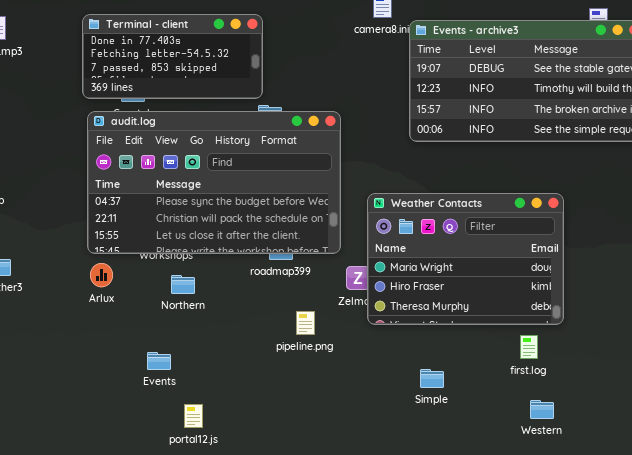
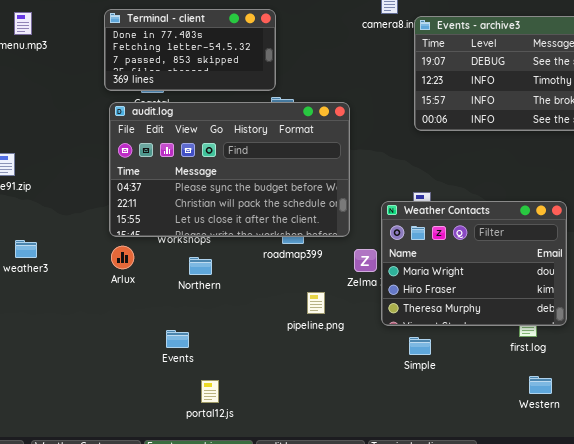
Weather Contacts: [367,193,564,325] -> [381,201,567,326], moved
Simple: [420,369,444,388] -> [409,337,431,355], moved

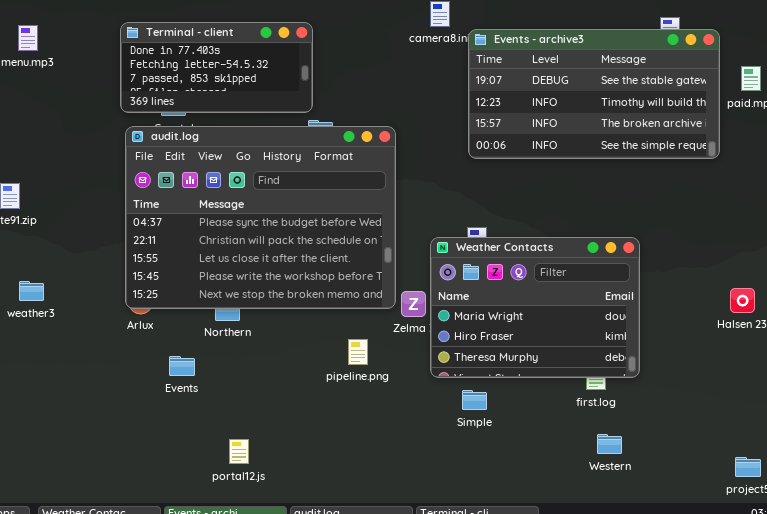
audit.log: [109,102,350,237] -> [125,126,396,309], resized
Events: [166,330,189,348] -> [169,356,195,376], moved

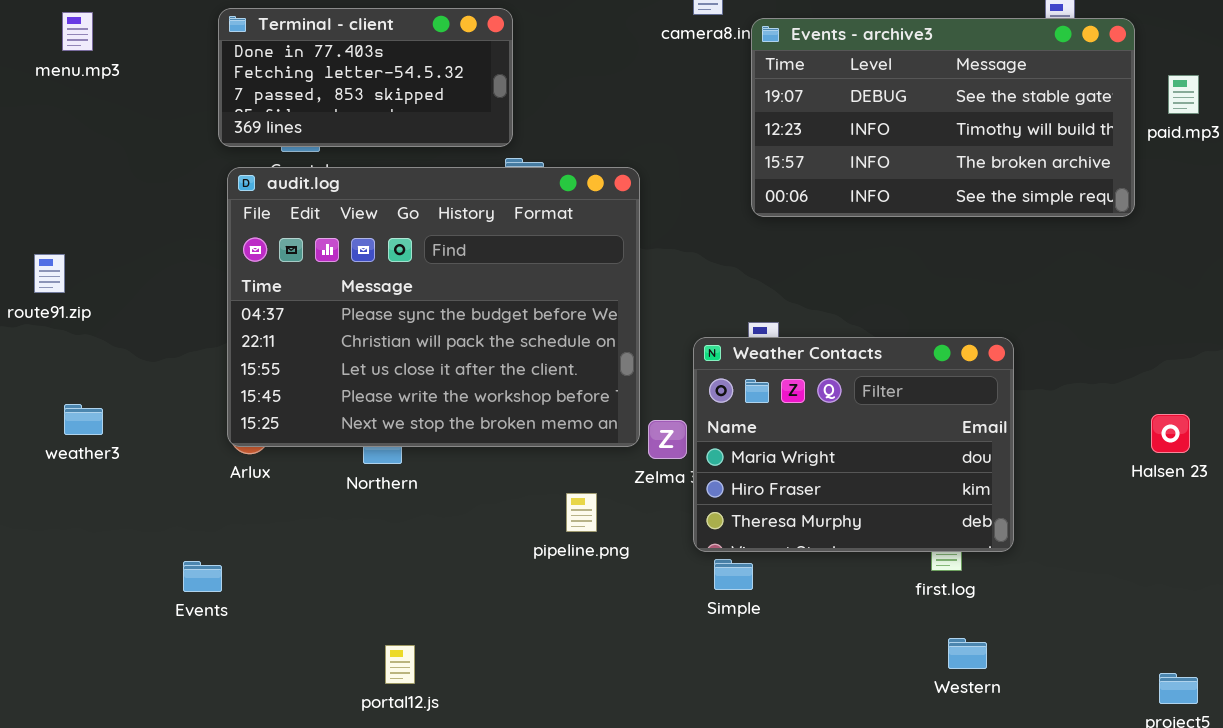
Events: [169,356,195,376] -> [183,561,222,592], moved
Simple: [462,390,487,410] -> [714,559,753,590], moved

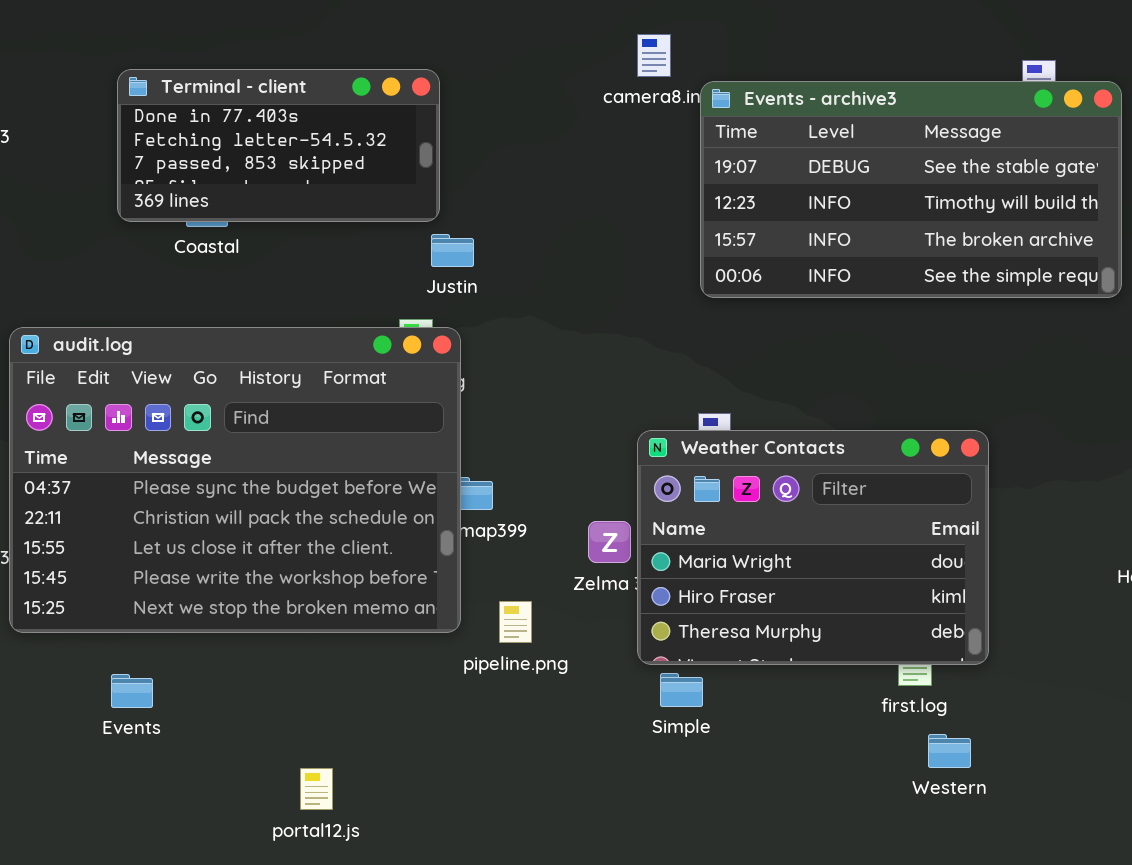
audit.log: [227,167,640,447] -> [9,327,461,633], moved
Events: [183,561,222,592] -> [111,674,153,708], moved
Western: [948,638,987,669] -> [928,734,971,768], moved

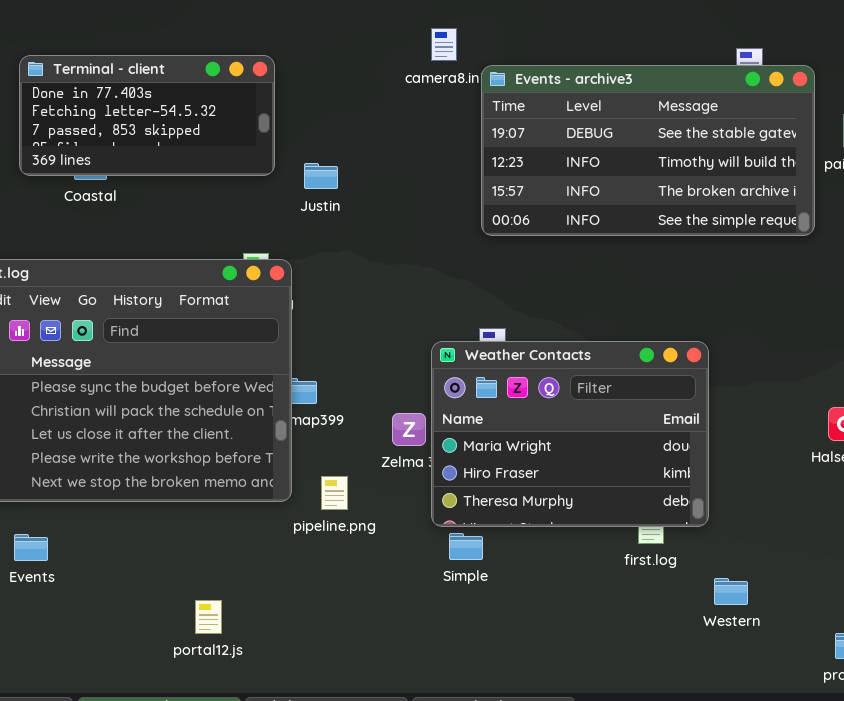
Justin: [431,234,474,267] -> [304,163,338,189], moved
Western: [928,734,971,768] -> [714,578,748,605], moved
portal12.js: [300,768,333,810] -> [195,600,222,634], moved

